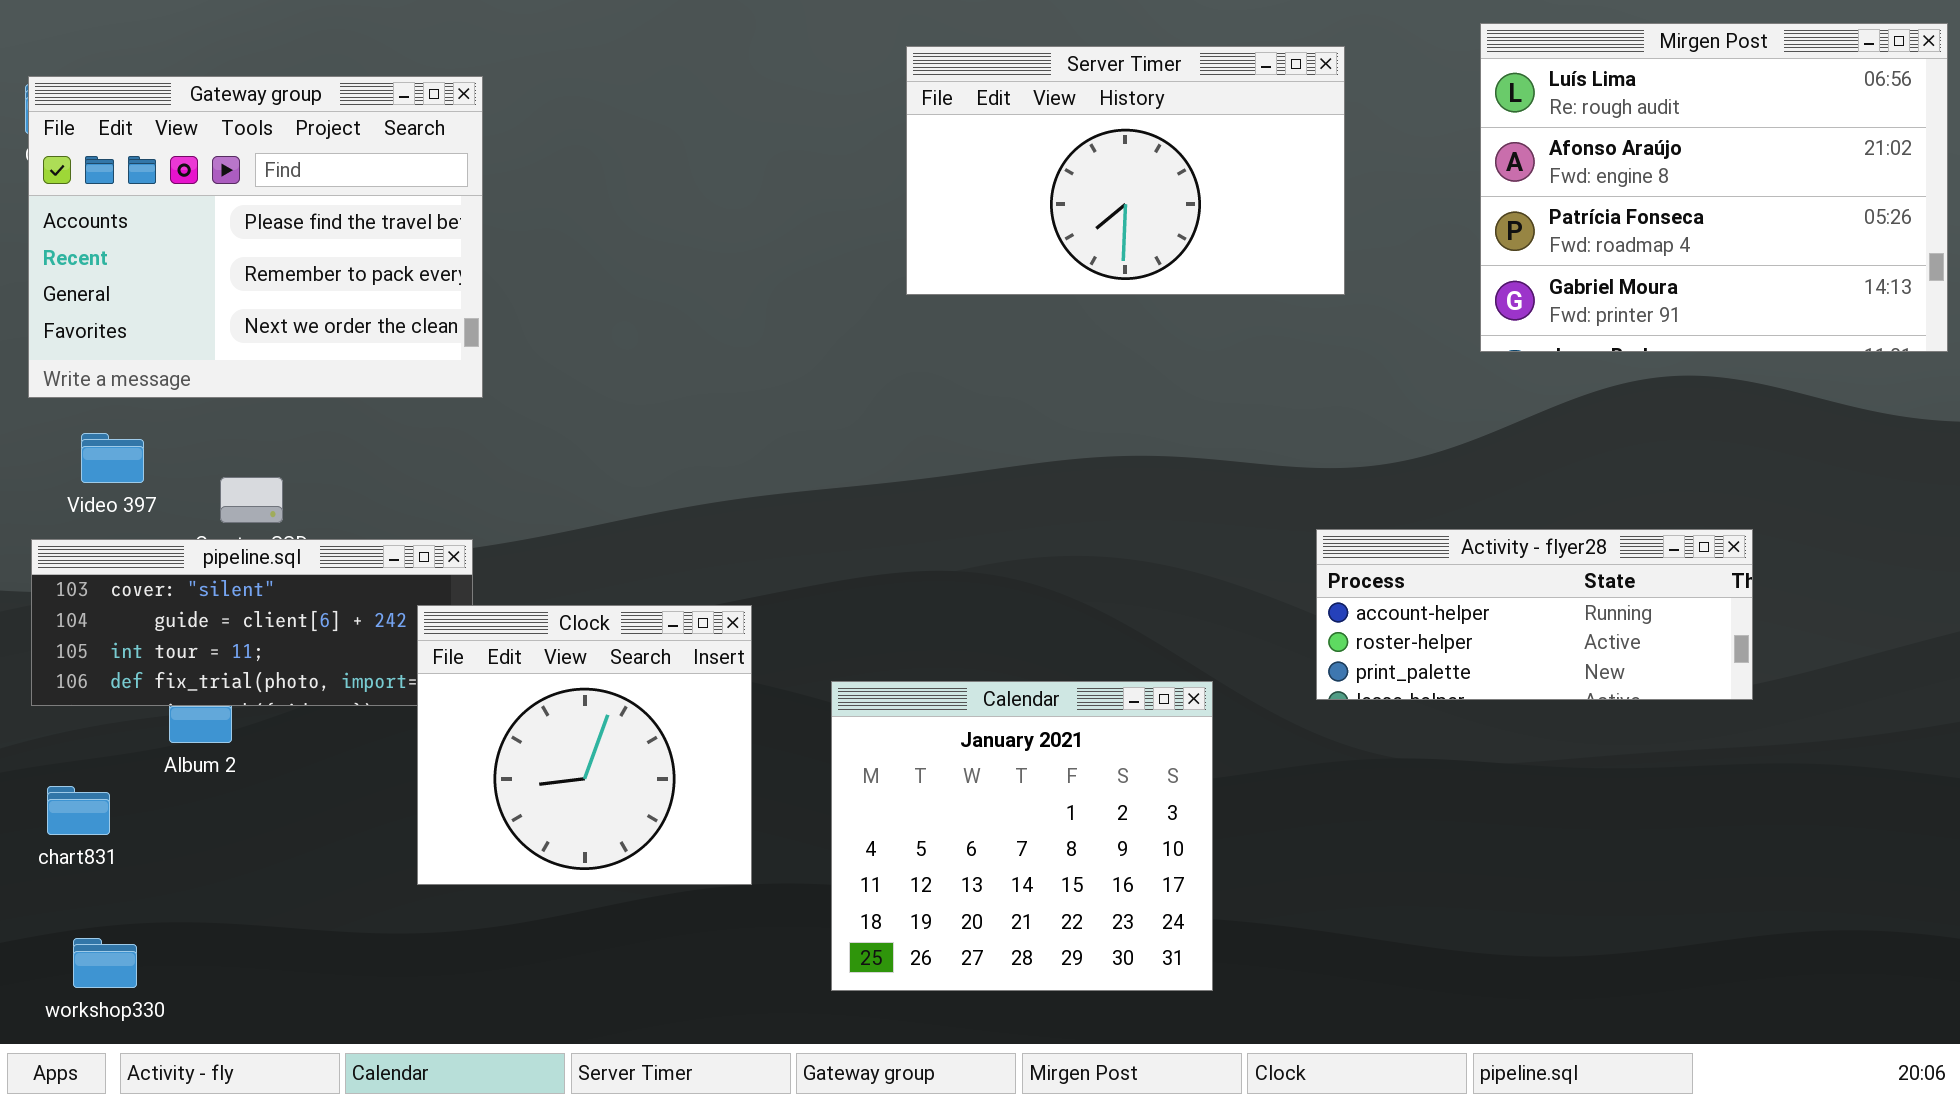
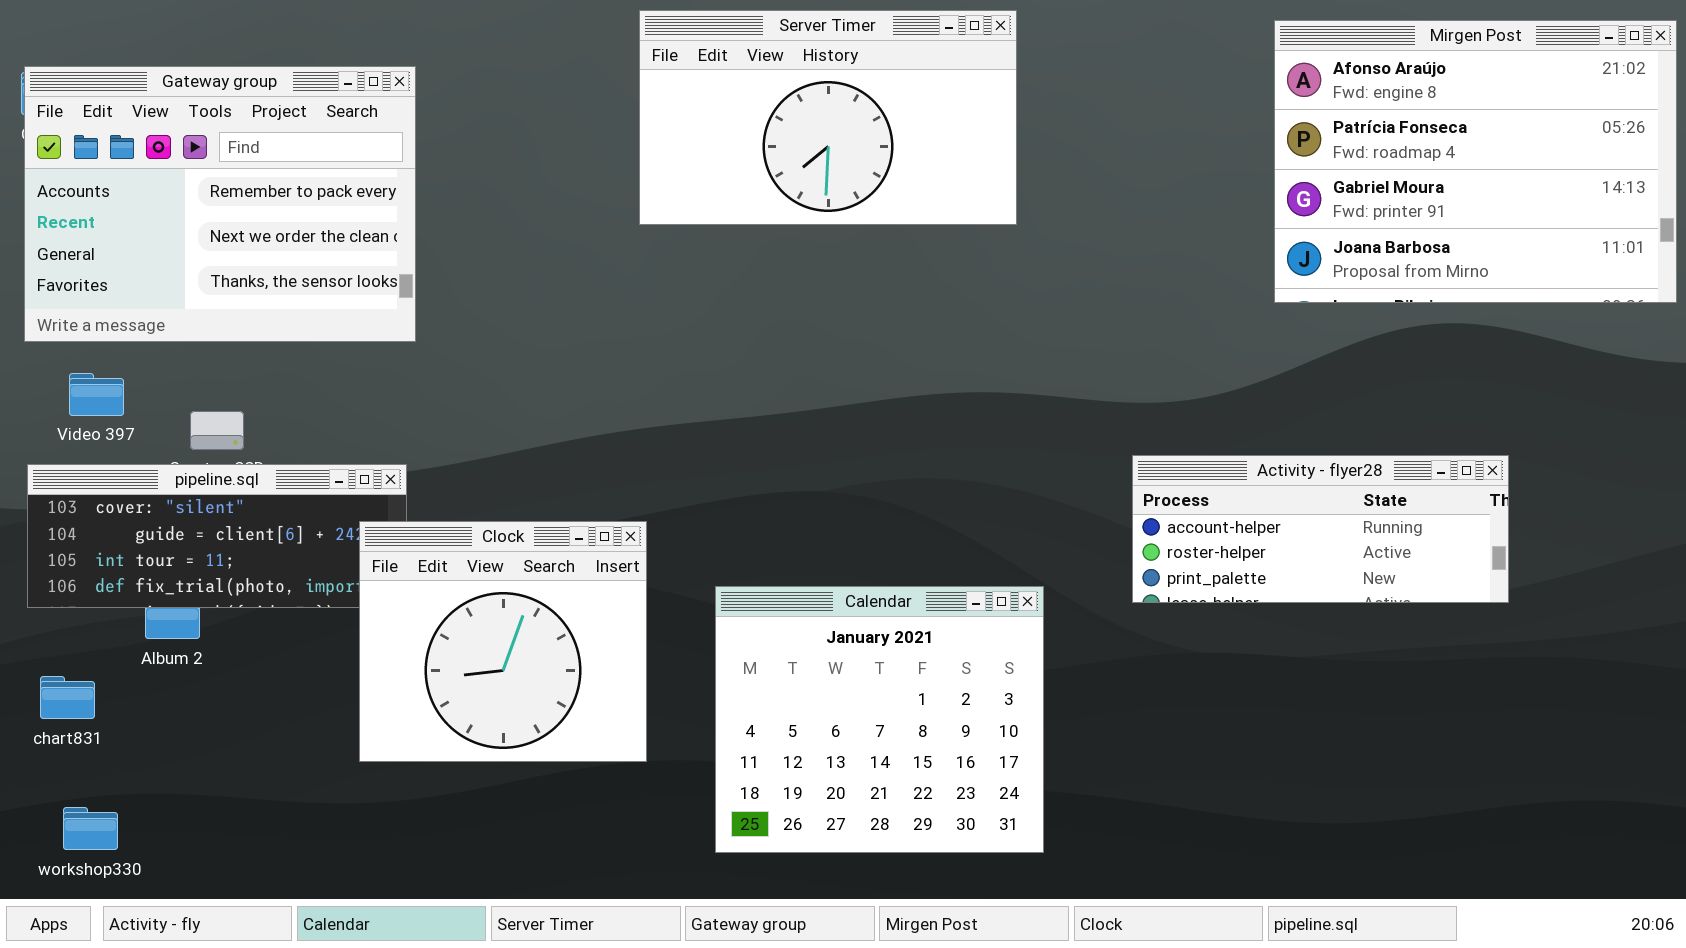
Mirgen Post: [1480,23,1948,352] -> [1274,20,1677,303], scrolled down 1 row
Server Timer: [906,46,1345,295] -> [639,10,1017,225], moved
Gateway group: [28,76,483,398] -> [24,66,416,342], scrolled down 1 row

